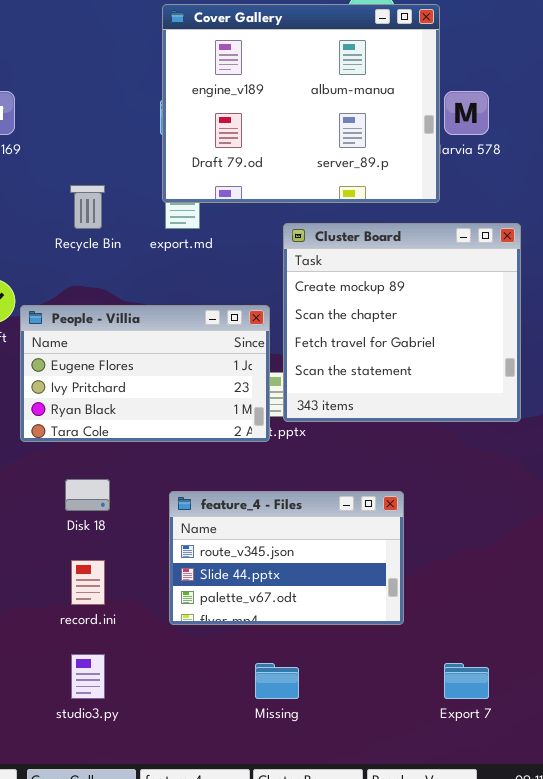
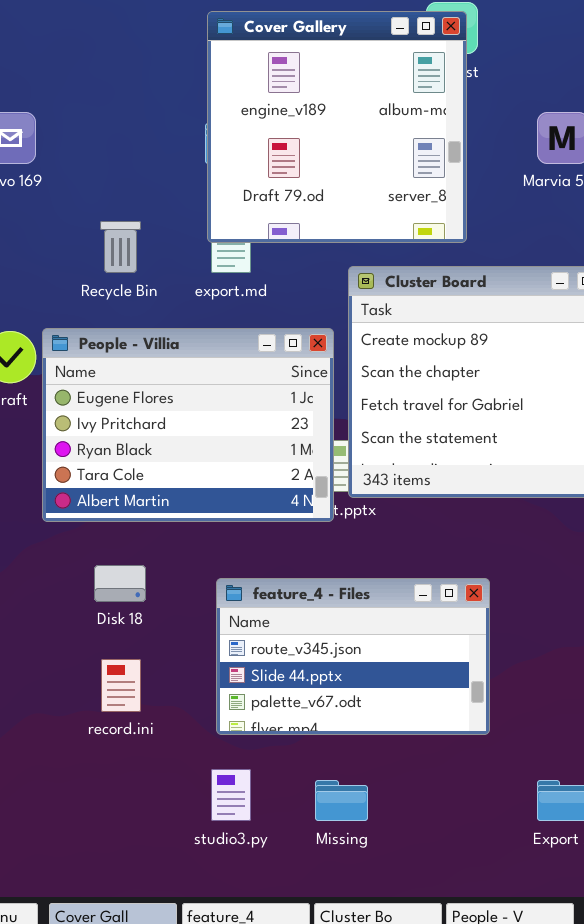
Cover Gallery: [162,4,440,203] -> [207,11,467,243], resized
People - Villia: [20,305,270,442] -> [42,328,334,522], resized
studio3.py: [71,654,105,699] -> [211,769,251,821], moved

